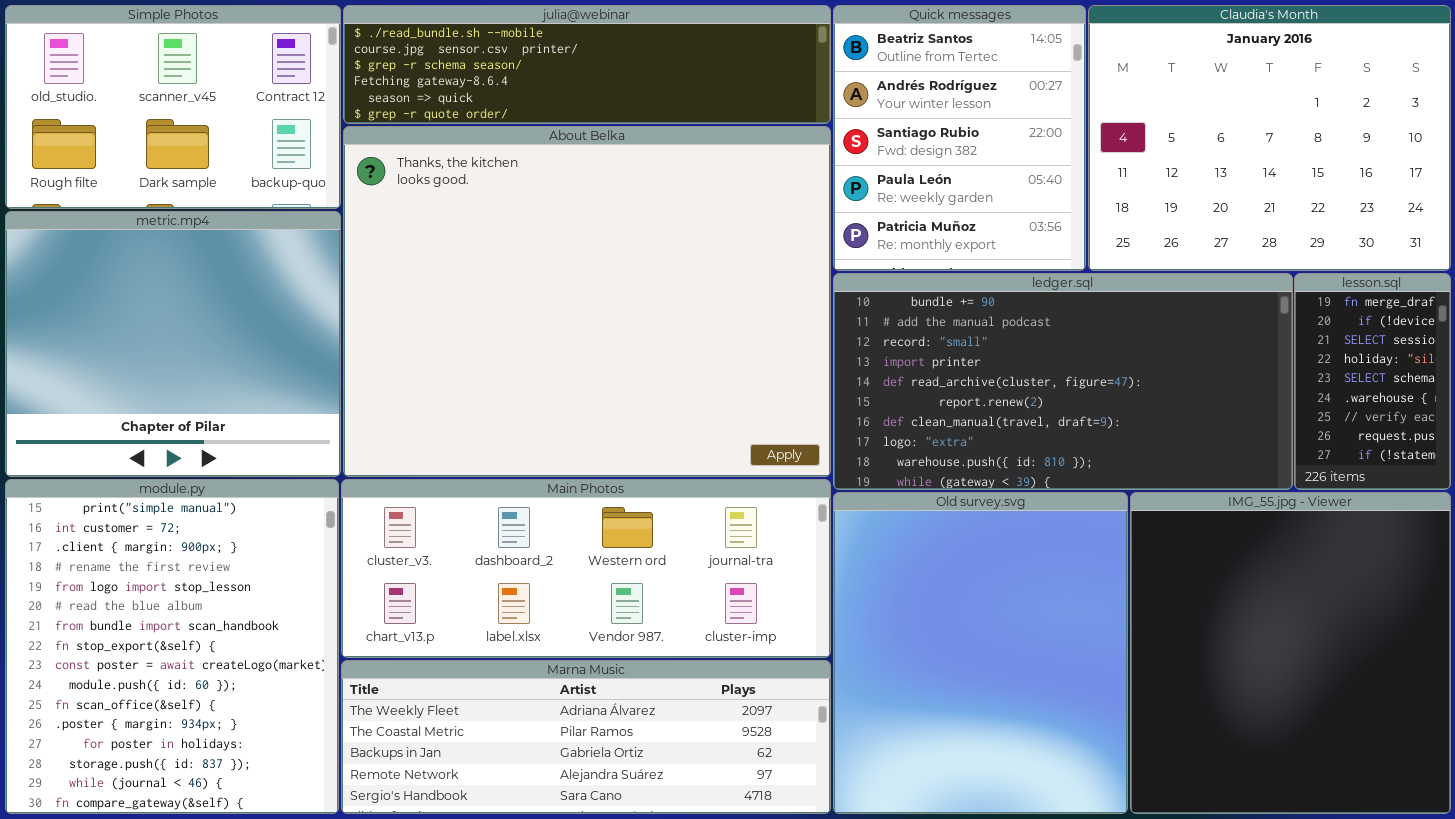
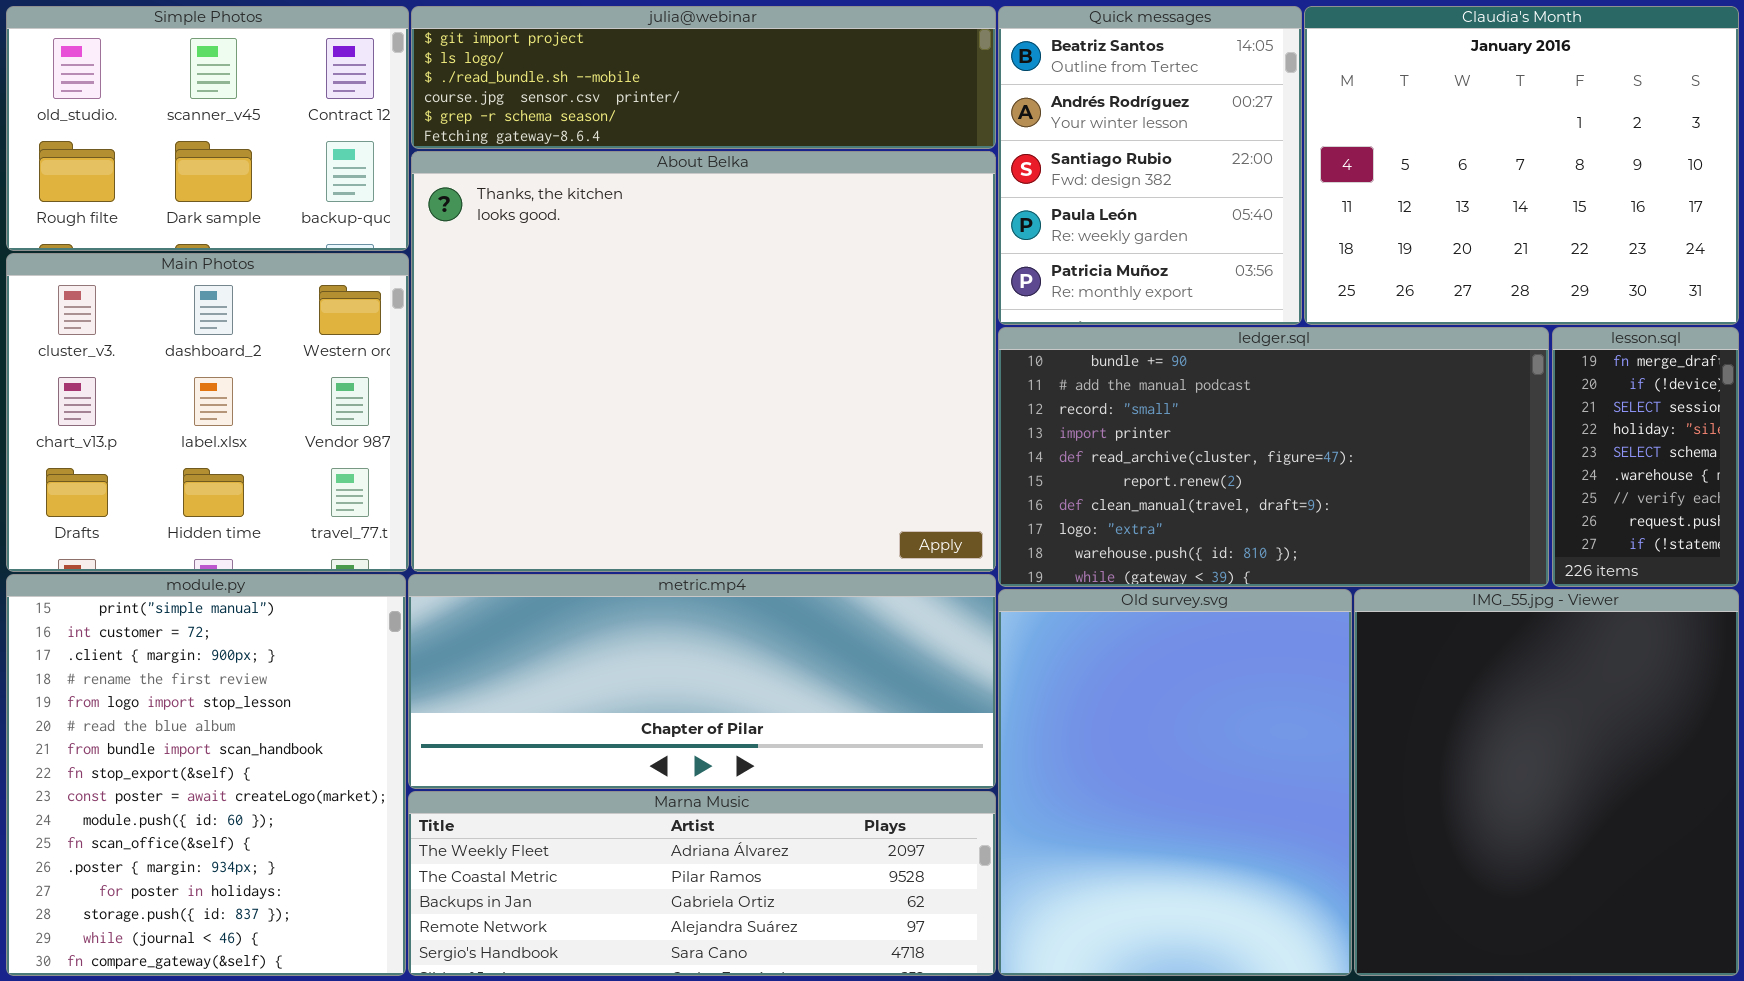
julia@webinar: [343,5,831,124] -> [411,6,996,149], scrolled up 2 rows
metric.mp4: [5,211,341,477] -> [408,574,996,789], moved, resized
Main Photos: [341,479,831,658] -> [6,253,409,572], moved, resized

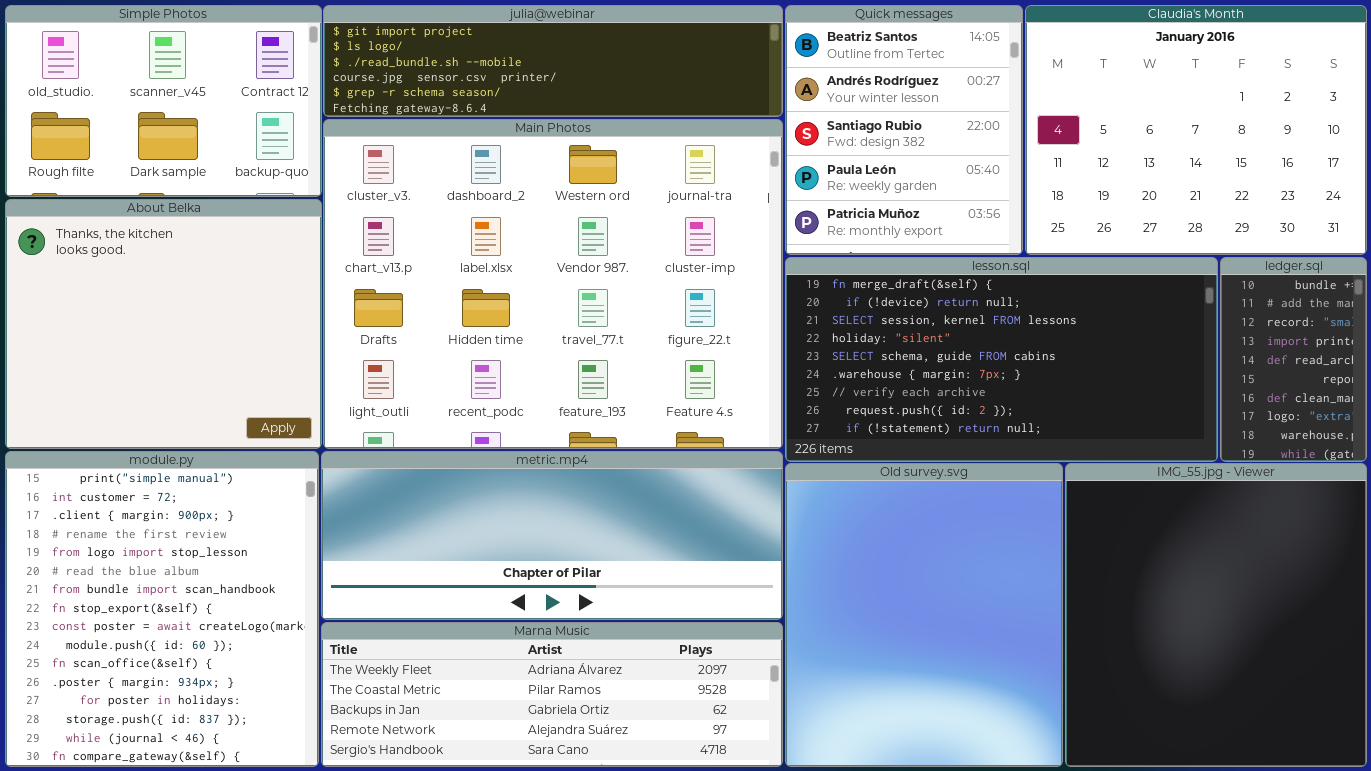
About Belka: [411,151,996,572] -> [5,199,322,449], moved, resized
Main Photos: [6,253,409,572] -> [323,119,783,449], moved, resized
ledger.sql: [998,327,1549,587] -> [1220,257,1367,462], moved, resized
lesson.sql: [1552,327,1739,587] -> [785,257,1218,462], moved, resized

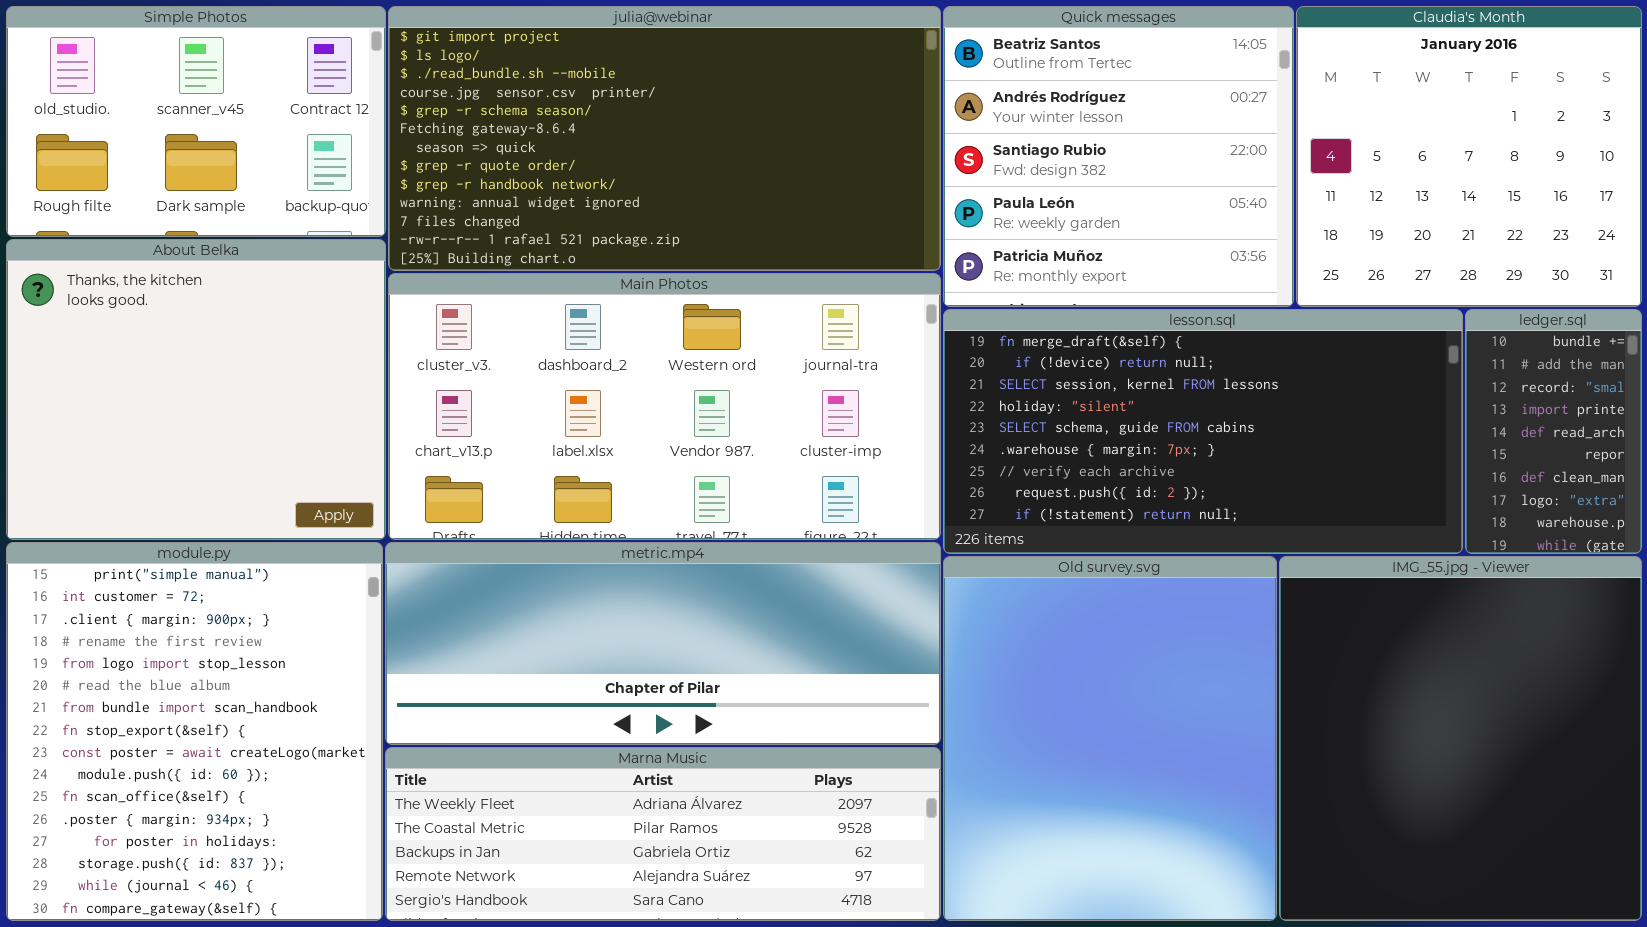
julia@webinar: [323,5,783,117] -> [388,6,941,271], resized
Quick messages: [785,5,1023,255] -> [943,6,1294,307], resized
Claudia's Month: [1025,5,1367,255] -> [1296,6,1642,307], resized
Main Photos: [323,119,783,449] -> [388,273,941,540], resized

